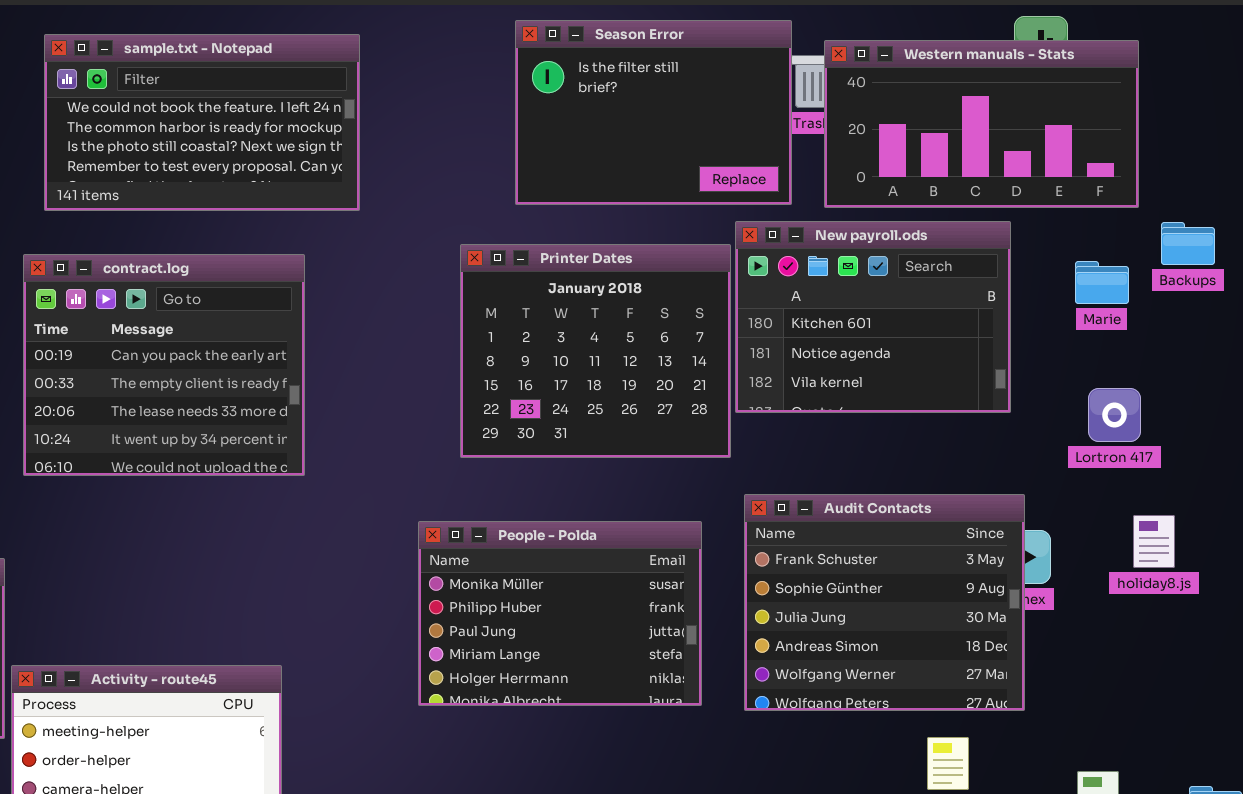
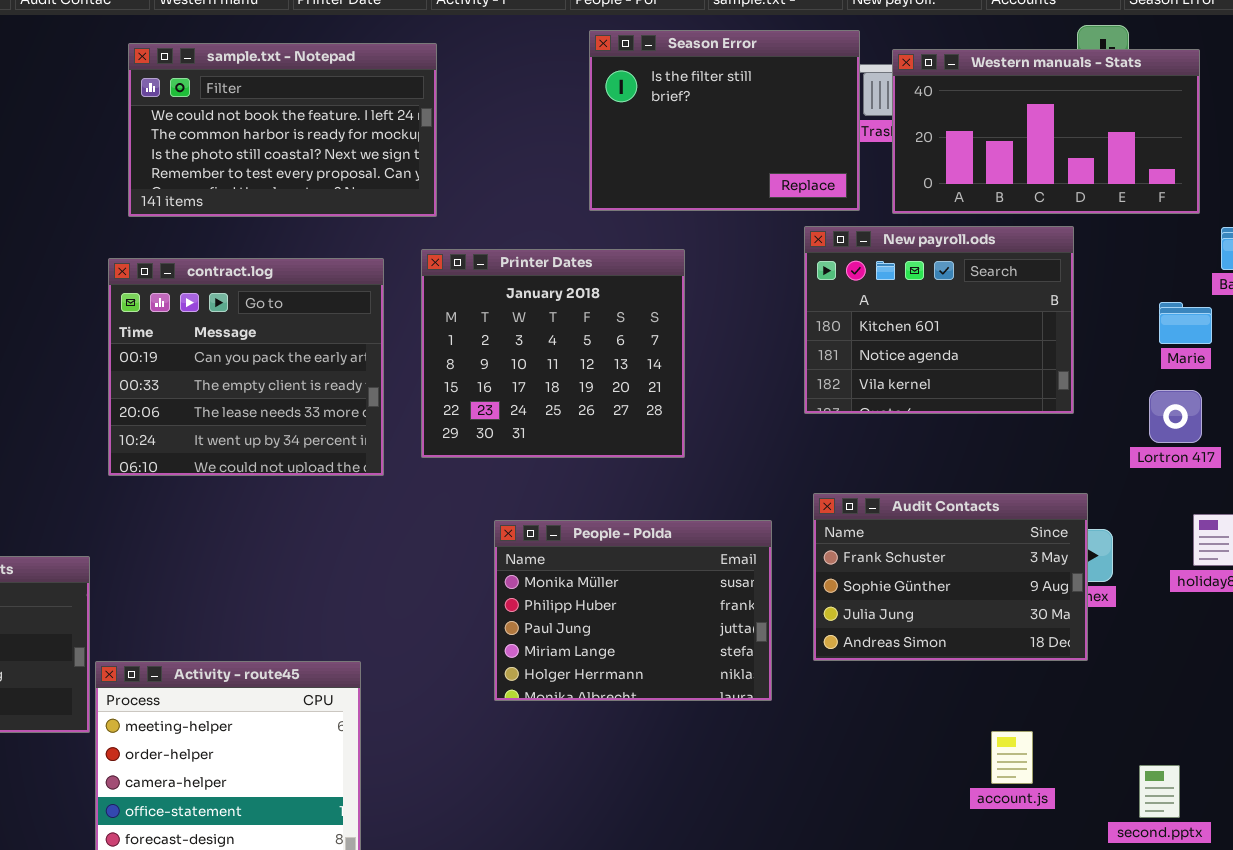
Printer Dates: [460,244,731,458] -> [421,249,685,458], moved
Marie: [1075,261,1129,304] -> [1159,302,1212,344], moved
Audit Contacts: [744,494,1025,711] -> [813,493,1088,661], resized

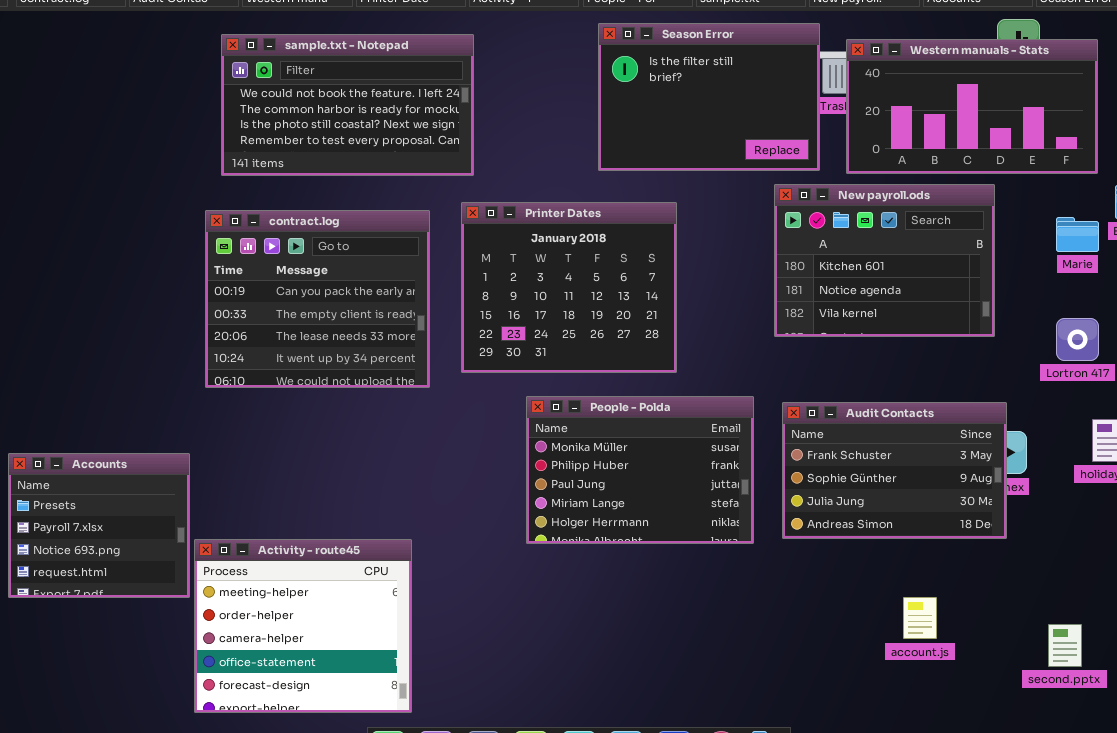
Marie: [1159,302,1212,344] -> [1056,217,1099,252], moved
People - Polda: [494,520,772,701] -> [526,396,754,544], moved
account.js: [991,731,1033,784] -> [903,597,937,639], moved

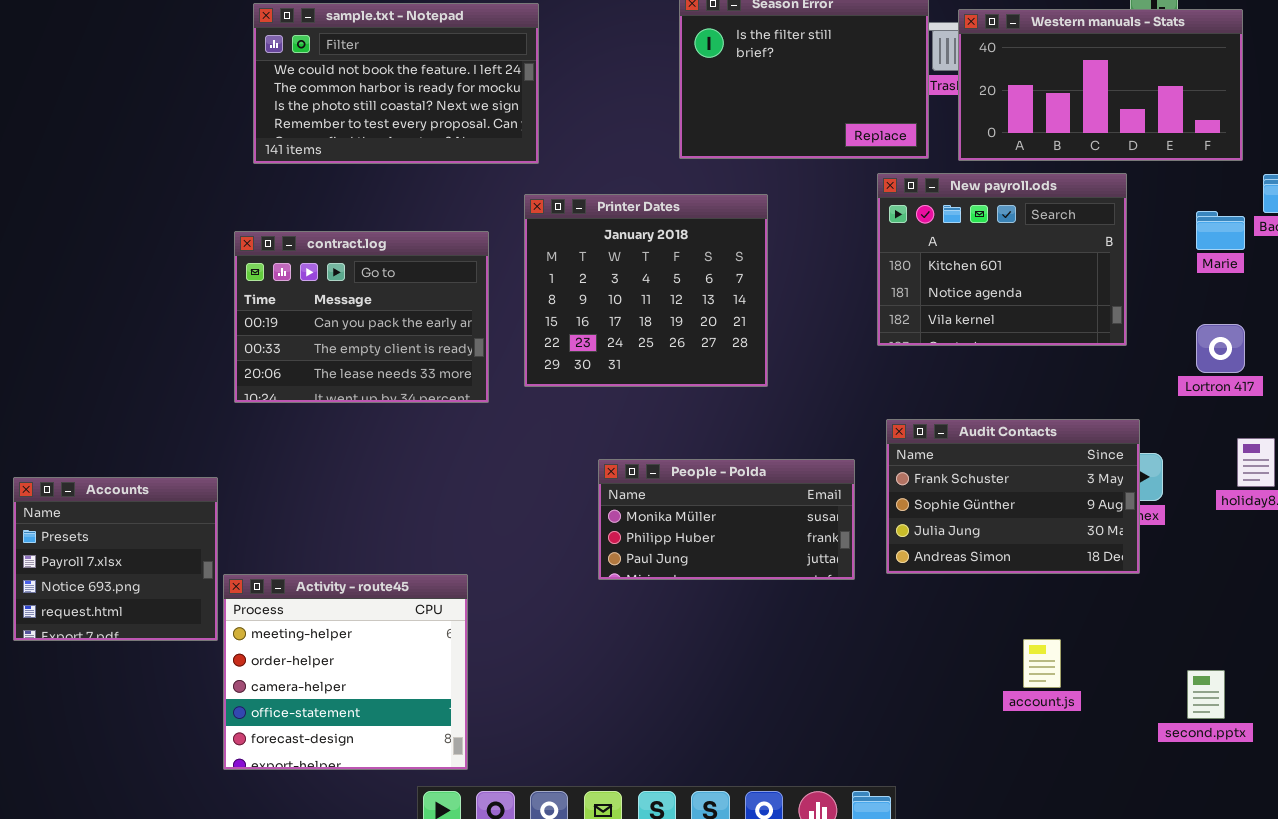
contract.log: [205,210,430,388] -> [234,231,489,403], resized
People - Polda: [526,396,754,544] -> [598,459,855,580], resized

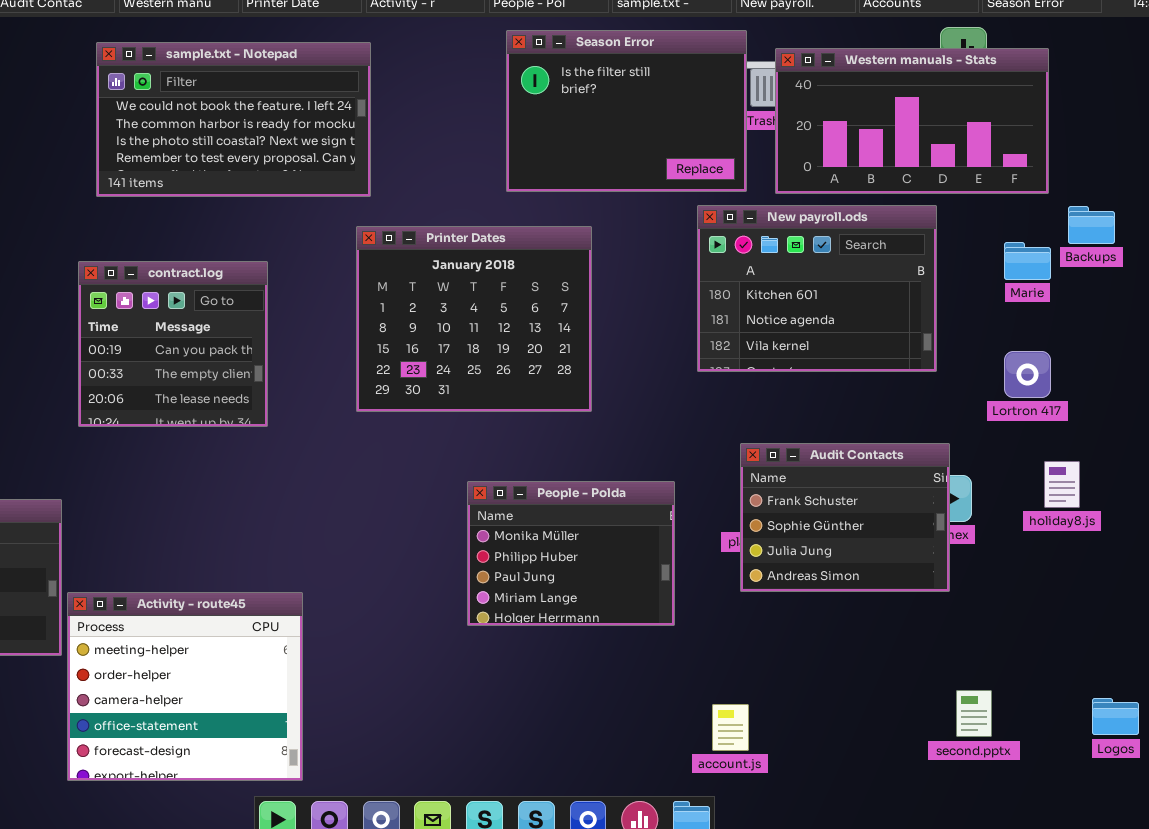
contract.log: [234,231,489,403] -> [78,261,268,427], resized
Audit Contacts: [886,419,1140,574] -> [740,443,950,592], resized
People - Polda: [598,459,855,580] -> [467,481,675,626], resized
account.js: [1023,639,1061,688] -> [712,704,749,751], moved
second.pptx: [1187,670,1225,719] -> [956,690,992,737], moved

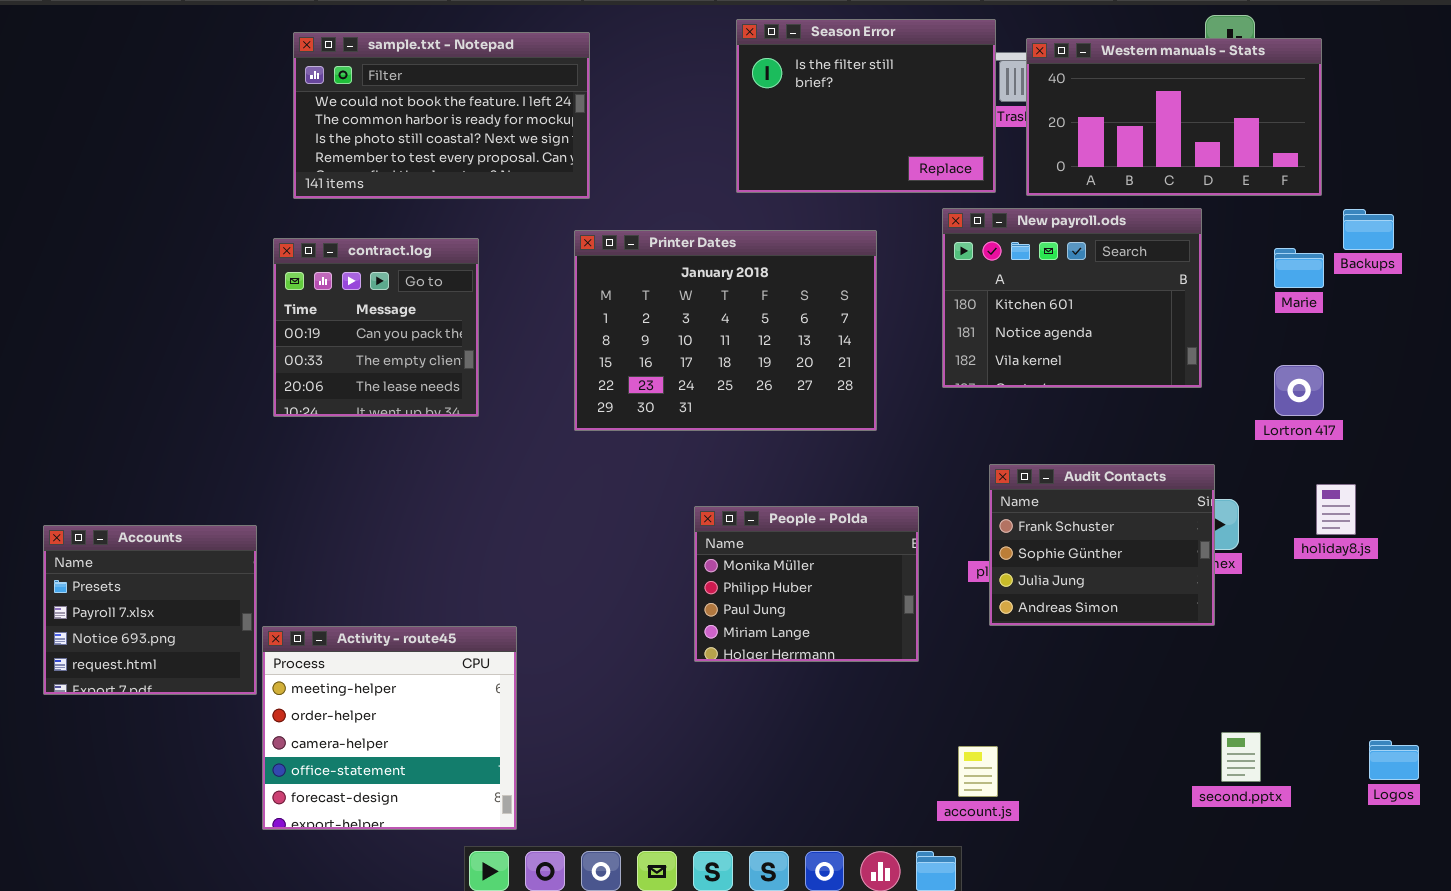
Printer Dates: [356,226,592,412] -> [574,230,877,431], resized
contract.log: [78,261,268,427] -> [273,238,479,417], moved

